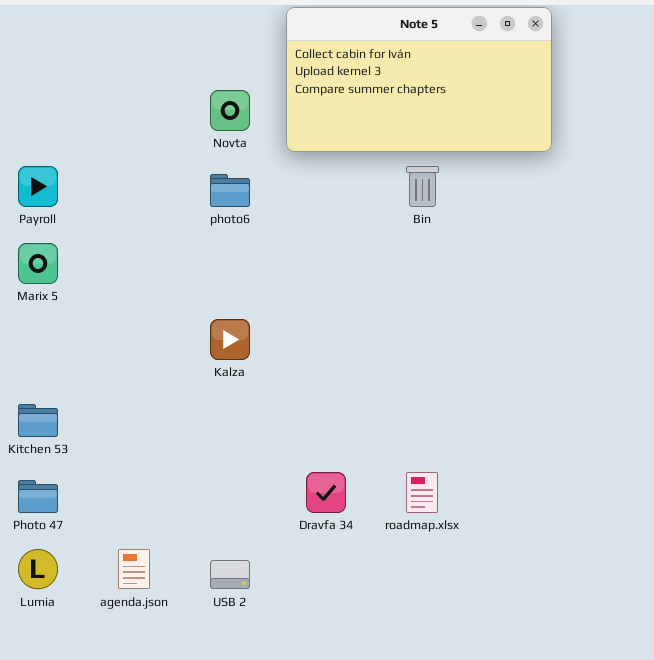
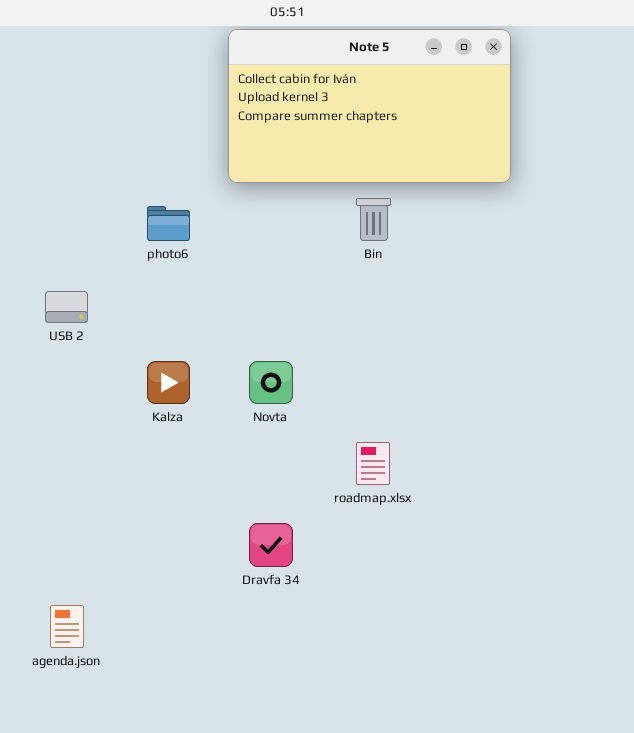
Novta: [210,90,250,131] -> [249,361,293,404], moved
roadmap.xlsx: [406,472,438,513] -> [356,442,390,485], moved
USB 2: [210,560,250,589] -> [45,291,88,323], moved

